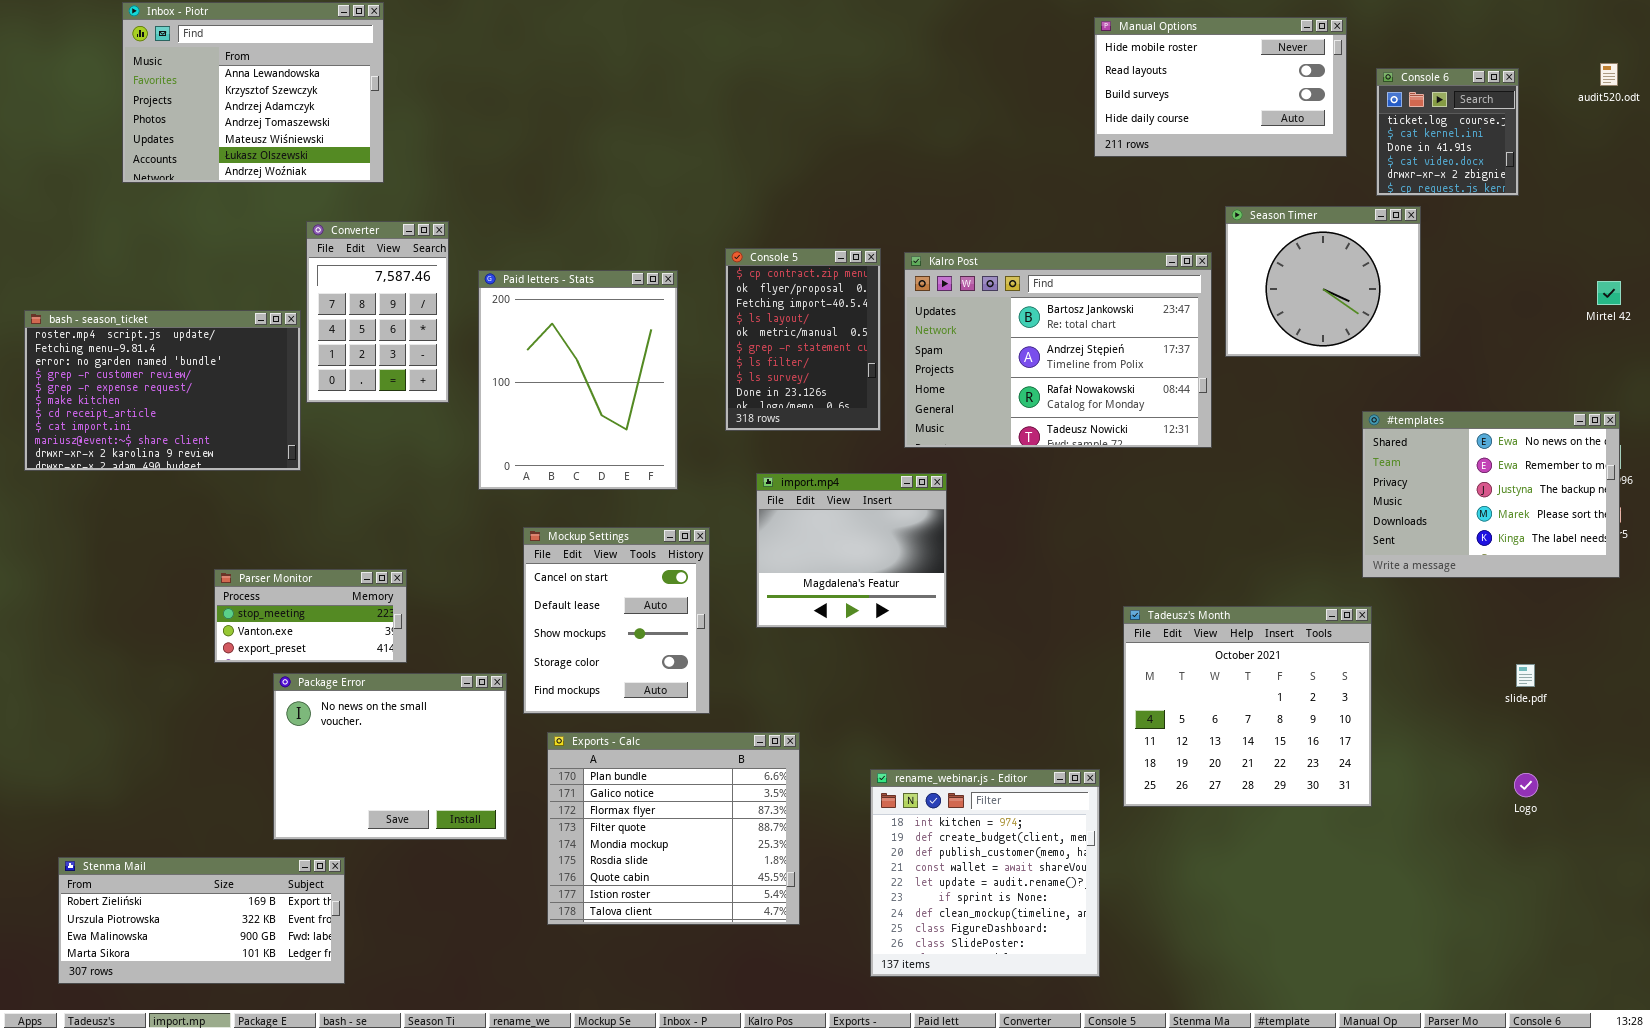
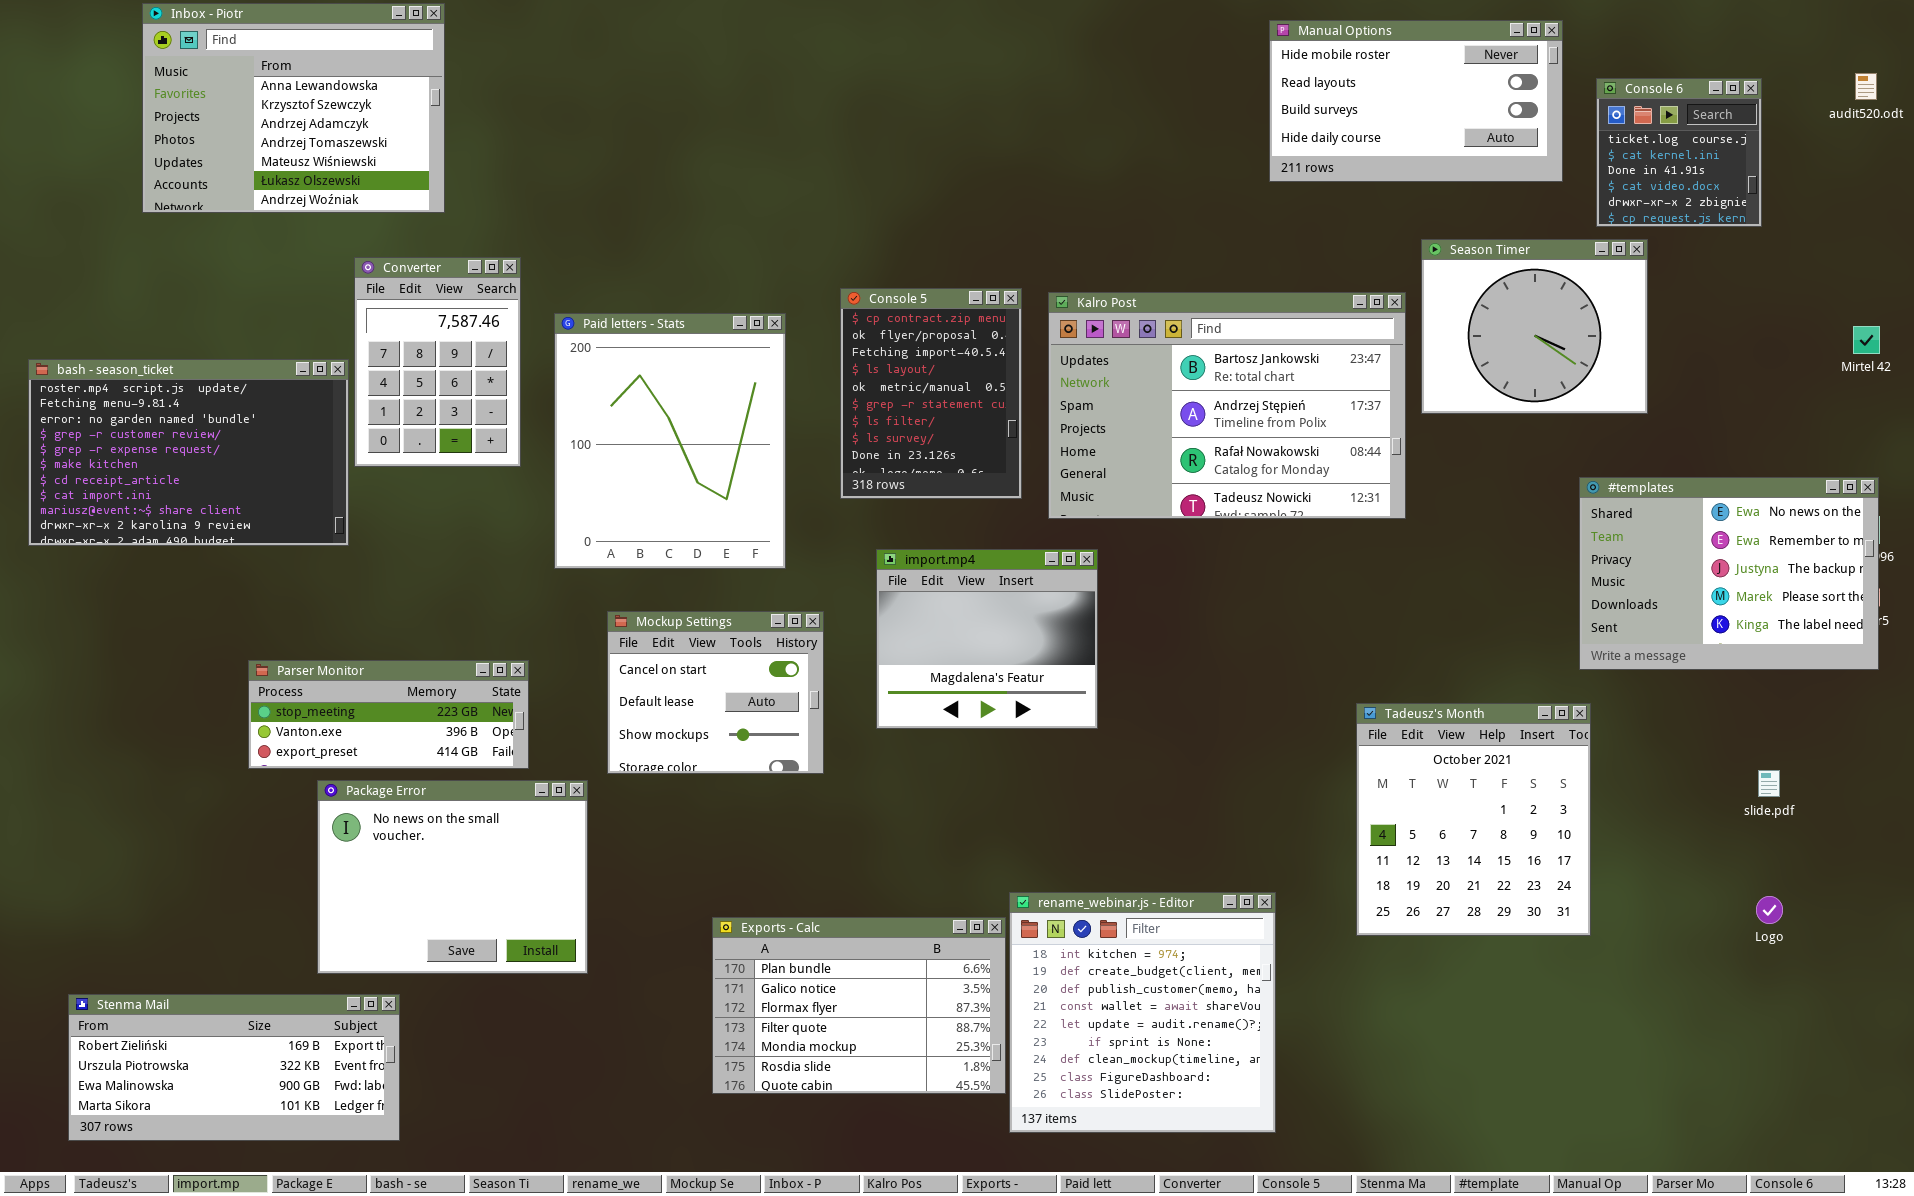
Mockup Settings: [523,527,710,714] -> [607,611,824,774], resized
Parser Monitor: [214,569,407,663] -> [248,660,529,769], resized
Tadeusz's Month: [1123,606,1372,807] -> [1356,703,1591,936], resized
Exports - Calc: [547,732,800,925] -> [712,917,1006,1094], moved, resized

